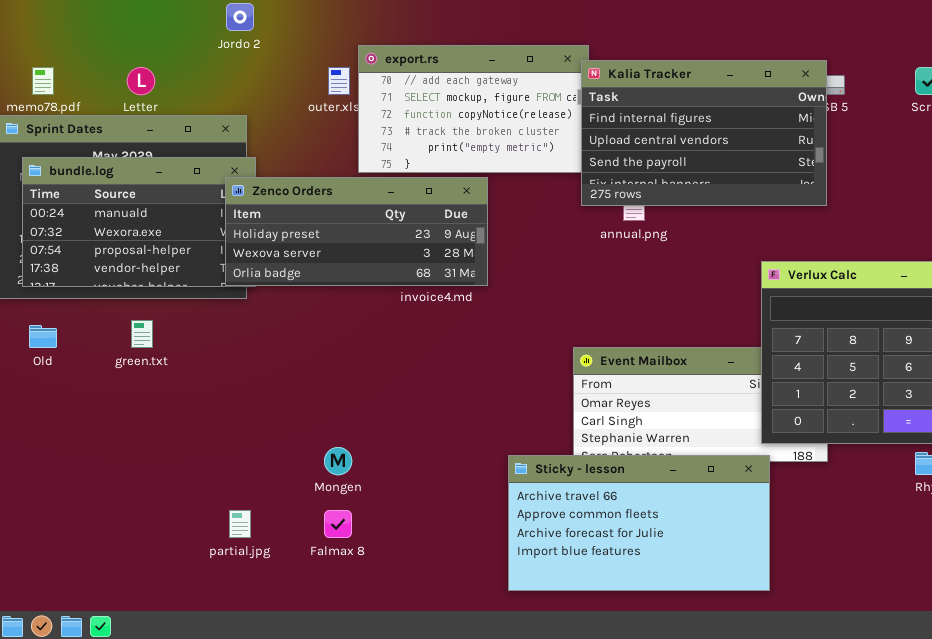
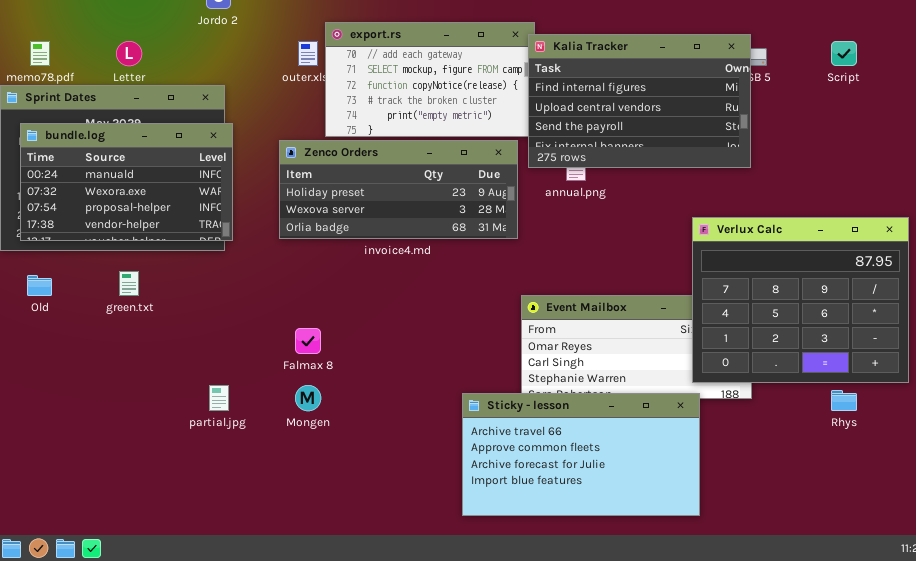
Zenco Orders: [225,177,488,286] -> [279,140,518,239], moved
partial.jpg: [229,510,251,538] -> [209,385,229,411], moved
Falmax 8: [324,510,352,538] -> [295,328,321,354], moved

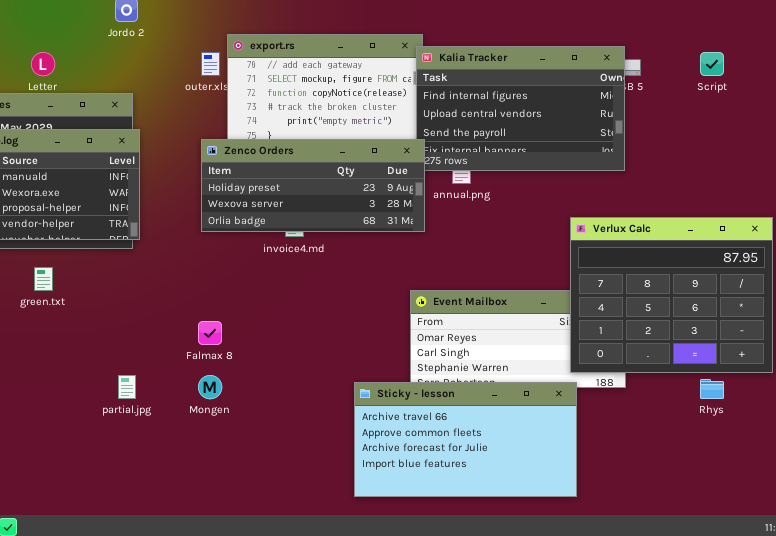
Zenco Orders: [279,140,518,239] -> [201,139,425,232], moved

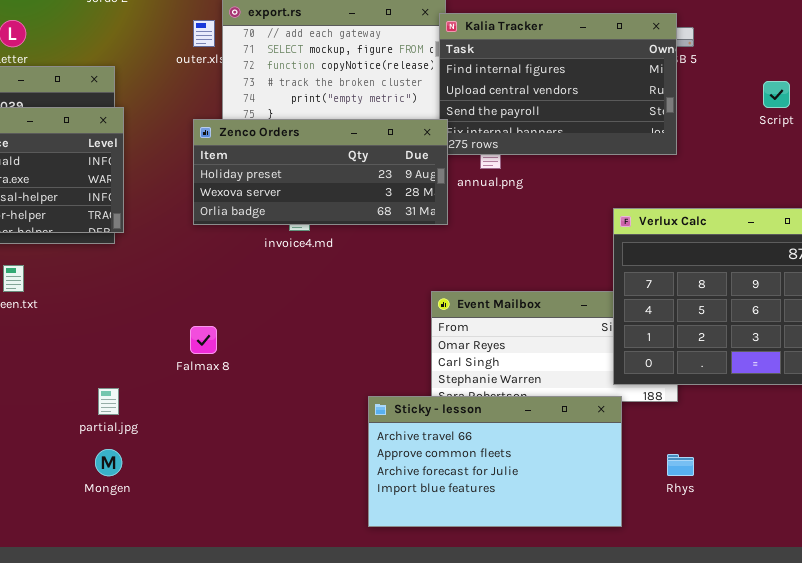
Script: [700,52,724,76] -> [763,81,790,108], moved
Mongen: [198,375,222,399] -> [95,449,122,476], moved
Rhys: [700,379,724,399] -> [667,454,694,476], moved

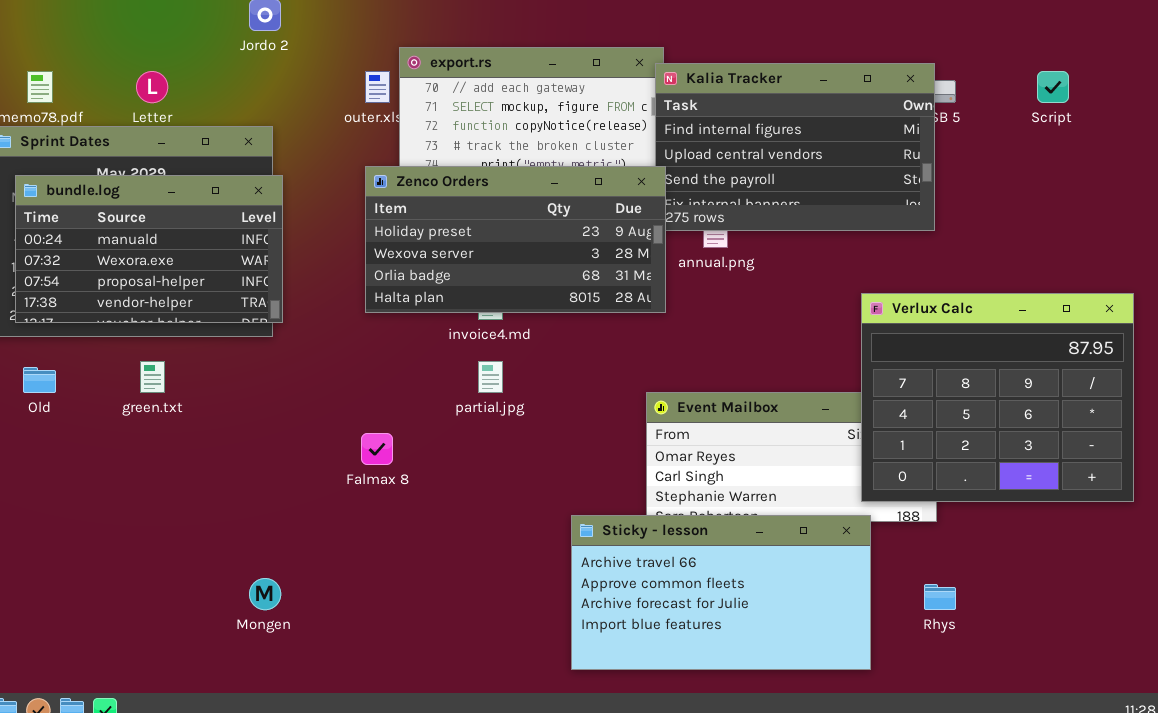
Script: [763,81,790,108] -> [1037,71,1069,103], moved
Zenco Orders: [193,119,448,225] -> [365,166,666,313], resized
partial.jpg: [98,388,119,415] -> [478,361,503,393], moved

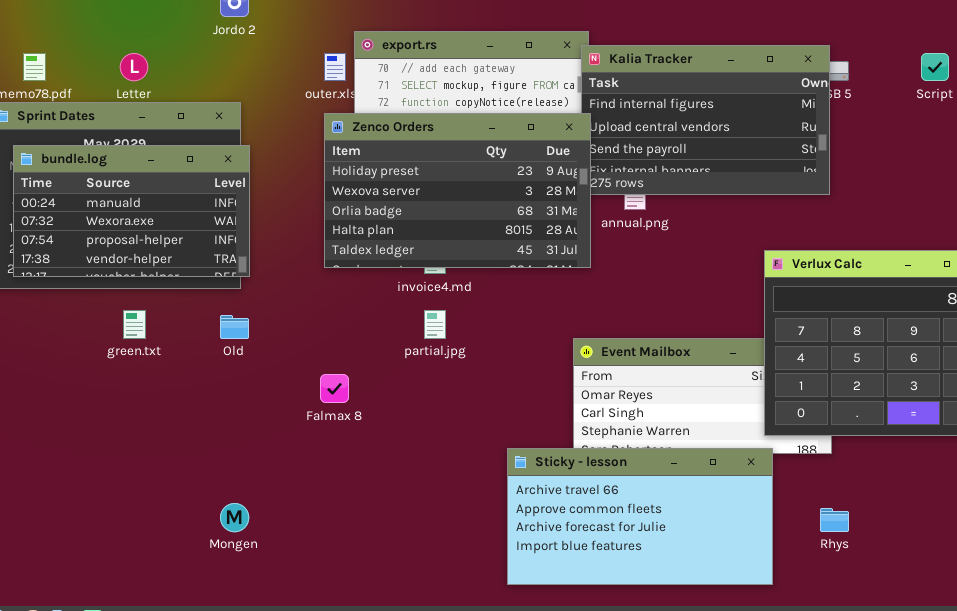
Zenco Orders: [365,166,666,313] -> [324,113,591,268], resized
Old: [23,367,56,393] -> [220,315,249,339], moved

